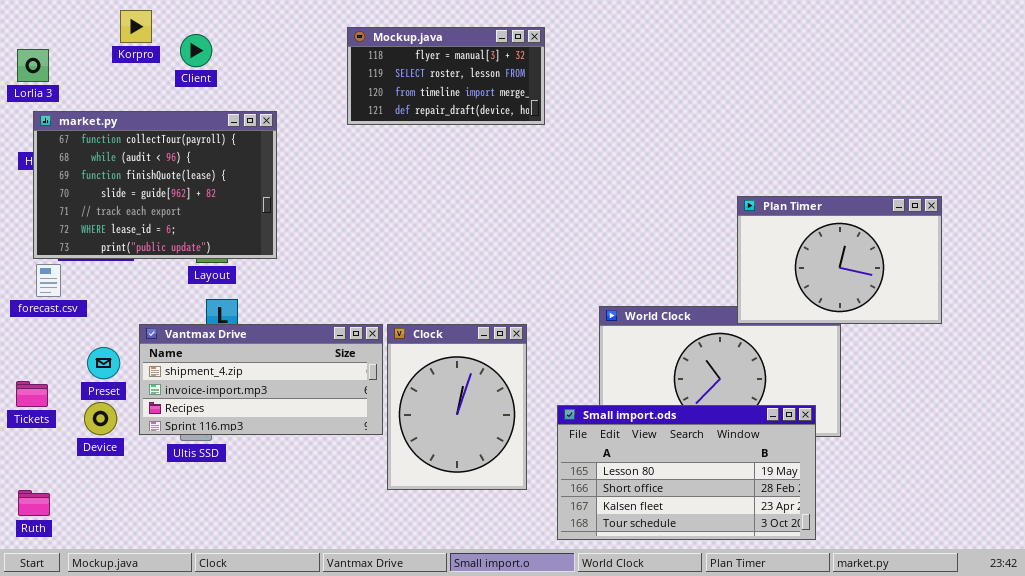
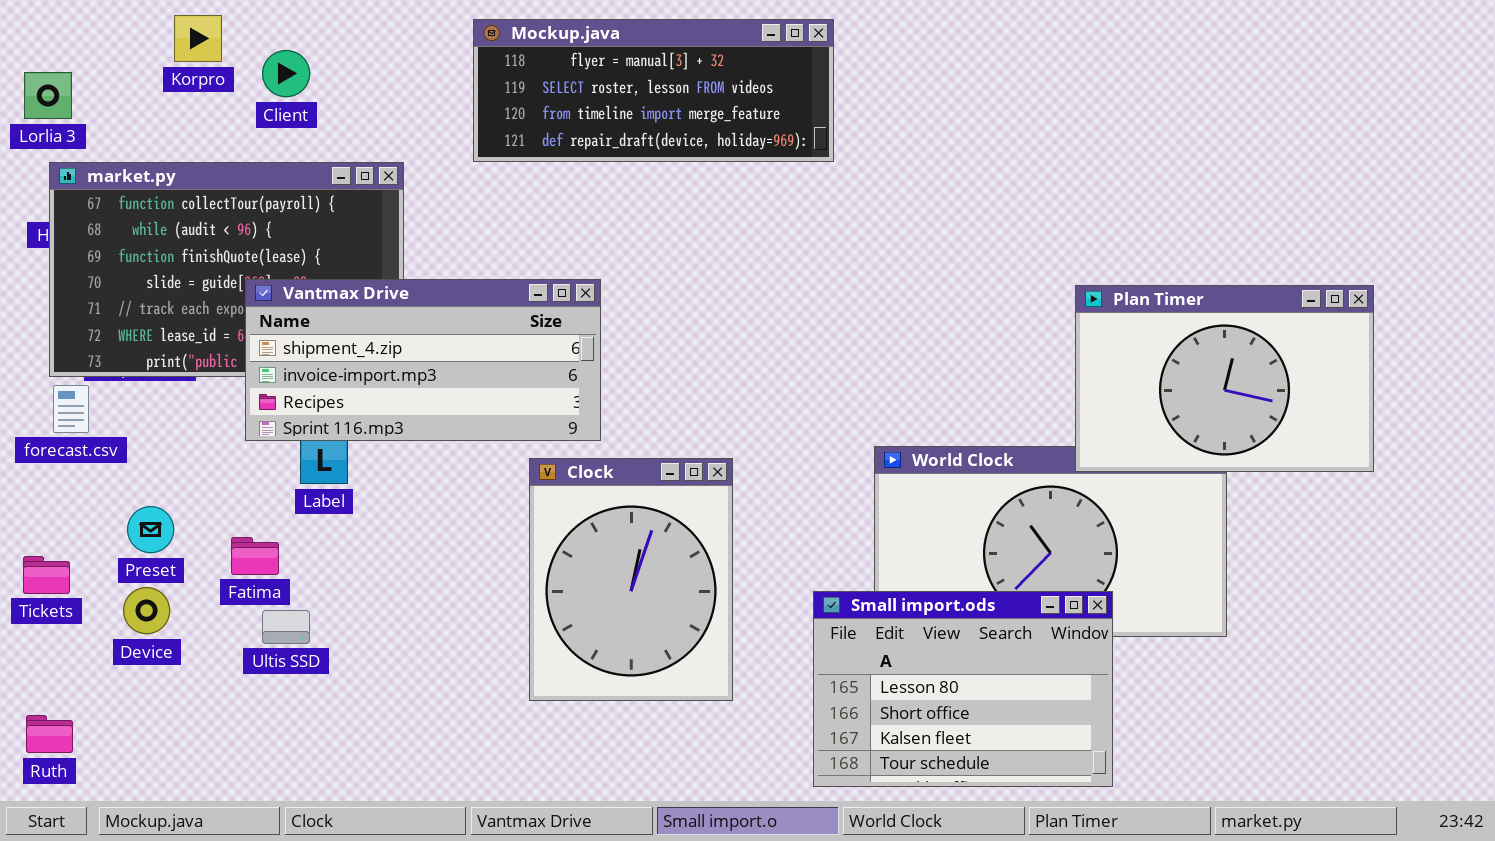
Mockup.java: [347,27,545,125] -> [473,19,834,162], moved, resized
Vantmax Drive: [139,324,383,435] -> [245,279,601,441], moved
Clock: [387,324,527,490] -> [529,458,733,701], moved
Small import.ods: [557,405,816,540] -> [813,591,1113,787], resized

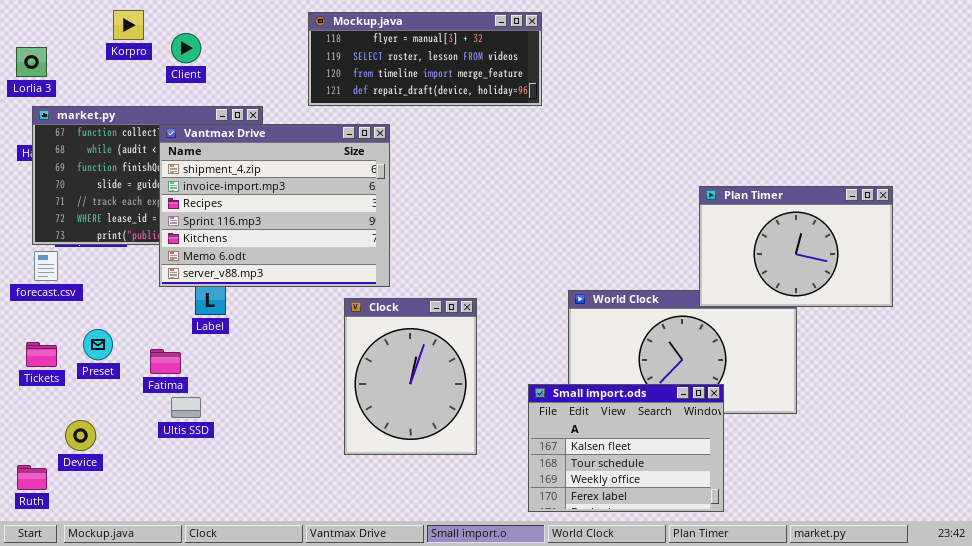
Vantmax Drive: [245,279,601,441] -> [159,124,390,287], resized
Tickets: [23,556,70,594] -> [26,342,57,367], moved
Device: [123,587,170,634] -> [65,420,96,451], moved
Small import.ods: [813,591,1113,787] -> [528,384,724,512], scrolled down 2 rows

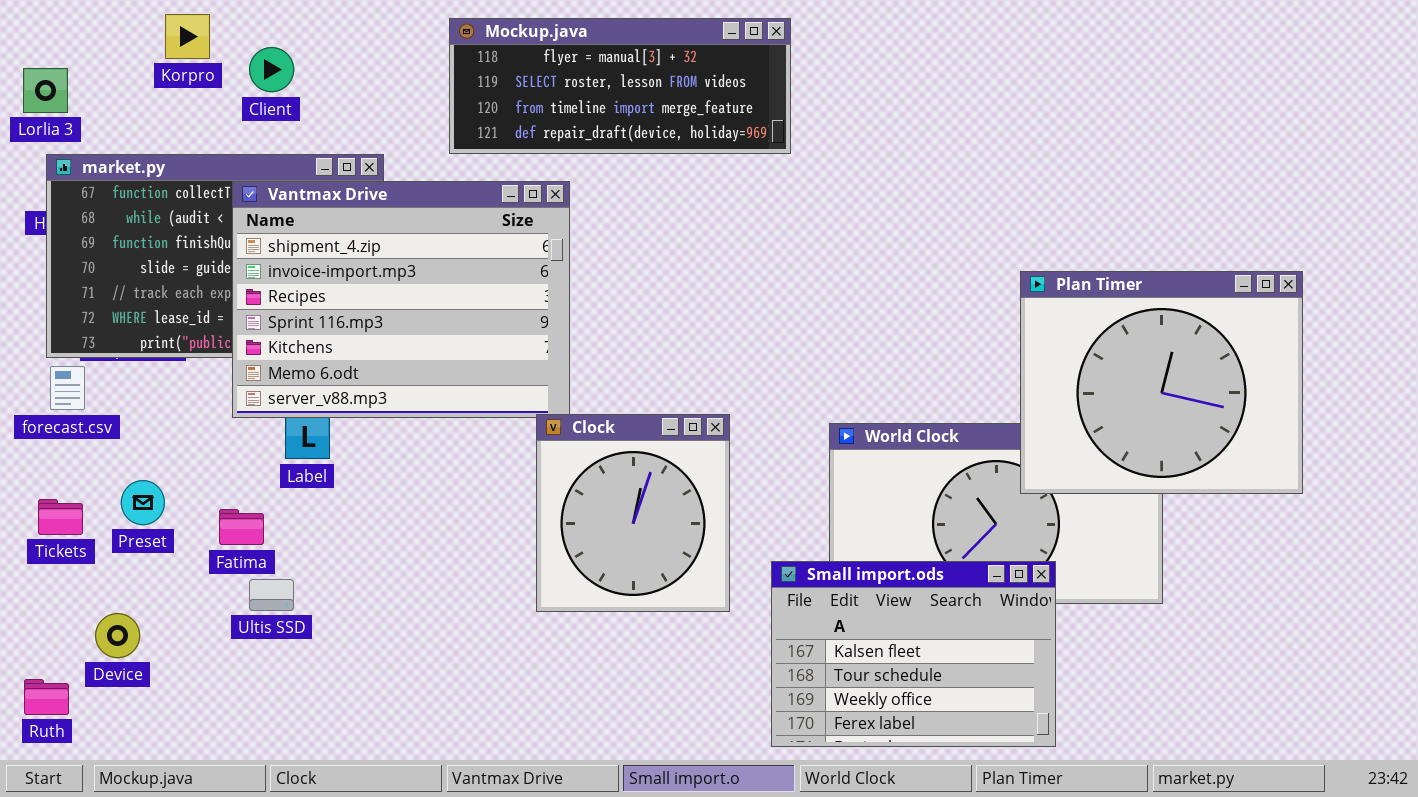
Plan Timer: [699,186,893,307] -> [1020,271,1303,494], resized
Clock: [344,298,477,455] -> [536,414,730,612], moved, resized

